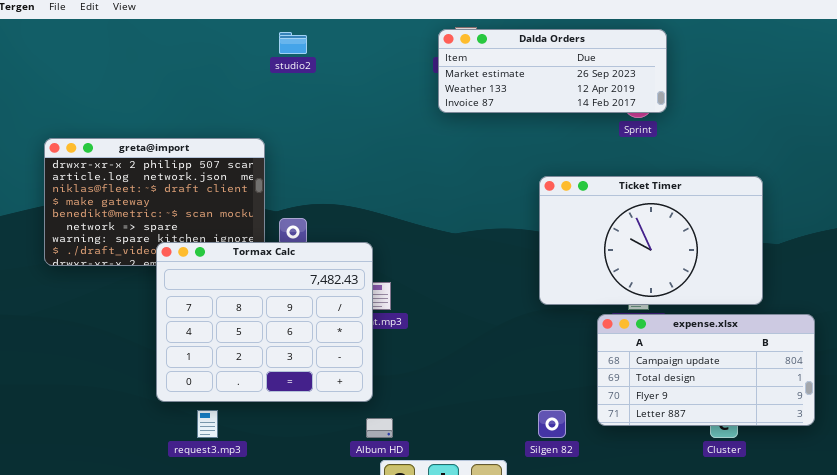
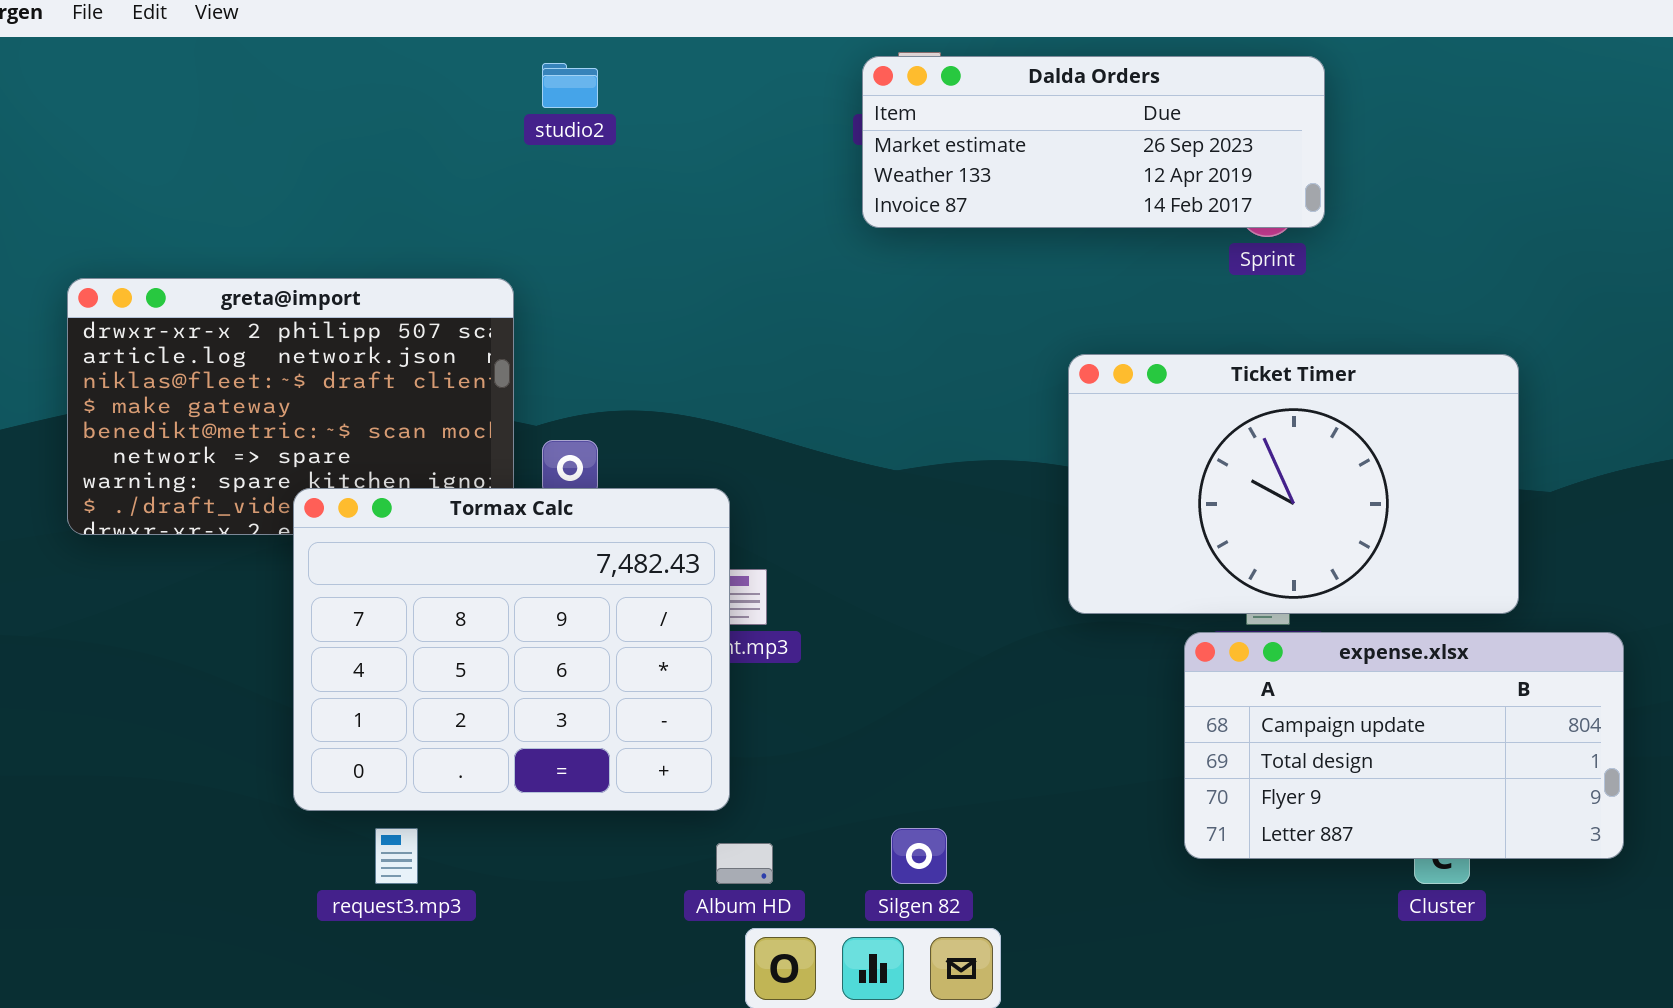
Silgen 82: [538,410,566,438] -> [891,828,947,884], moved

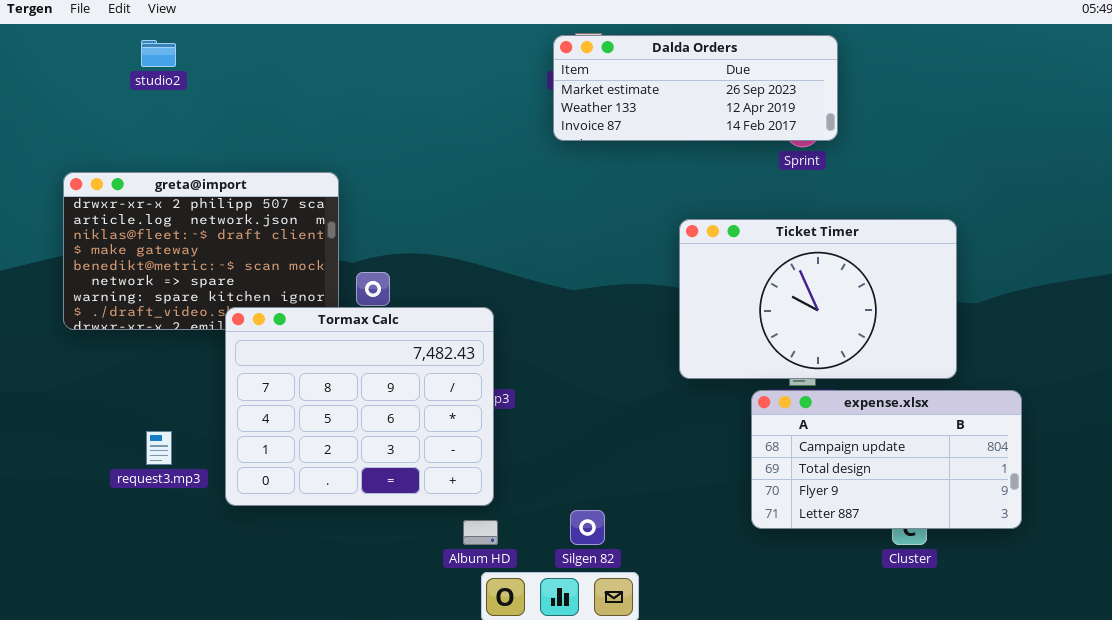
studio2: [542,63,598,108] -> [141,40,176,67], moved
Tormax Calc: [293,488,730,811] -> [225,307,494,506], moved
request3.mp3: [375,828,418,884] -> [146,431,172,465], moved

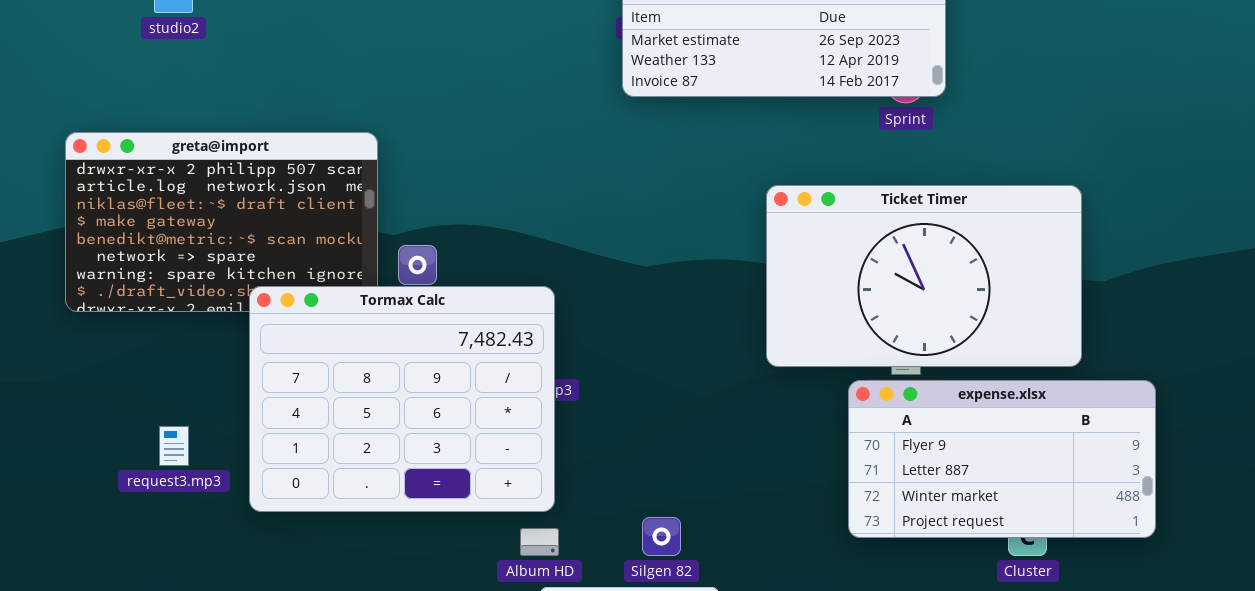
expense.xlsx: [751,390,1022,529] -> [848,380,1156,538], scrolled down 2 rows

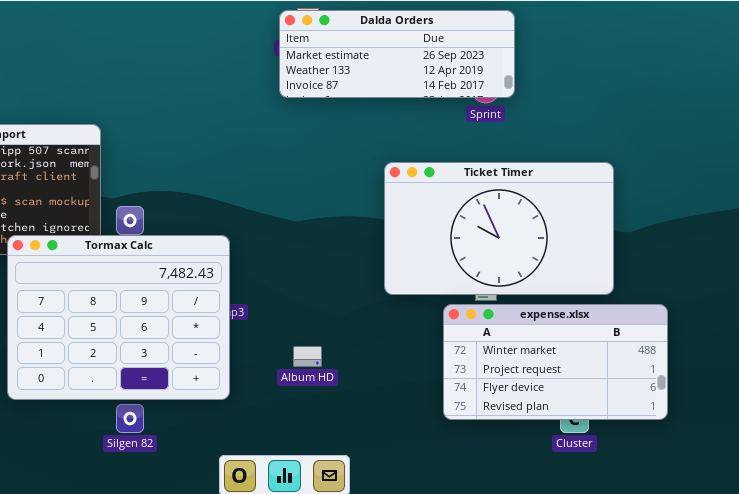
expense.xlsx: [848,380,1156,538] -> [443,304,668,420], scrolled down 2 rows
Silgen 82: [642,517,681,556] -> [116,404,144,433], moved
Album HD: [520,528,559,556] -> [293,346,322,367], moved

